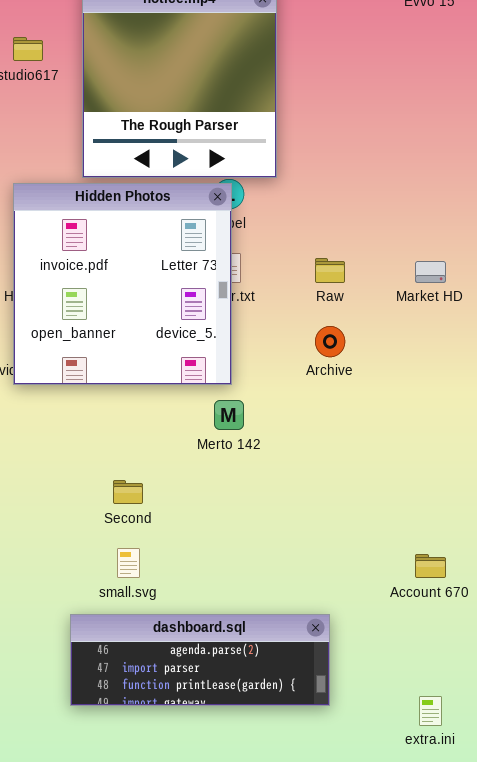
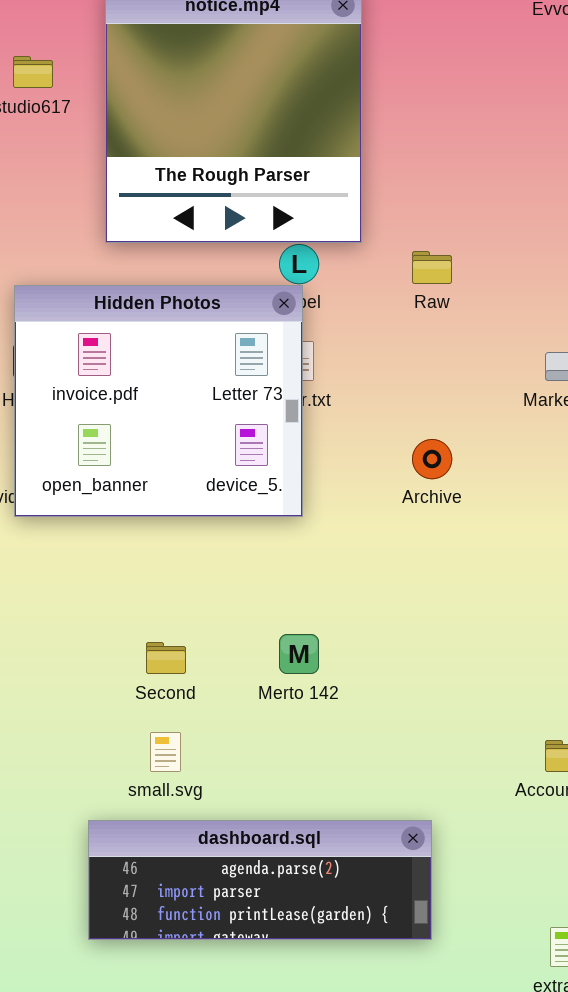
Hidden Photos: [13,183,232,385] -> [14,285,303,517], resized
Raw: [315,258,345,283] -> [412,251,452,284], moved
Merto 142: [214,400,244,430] -> [279,634,319,674], moved

